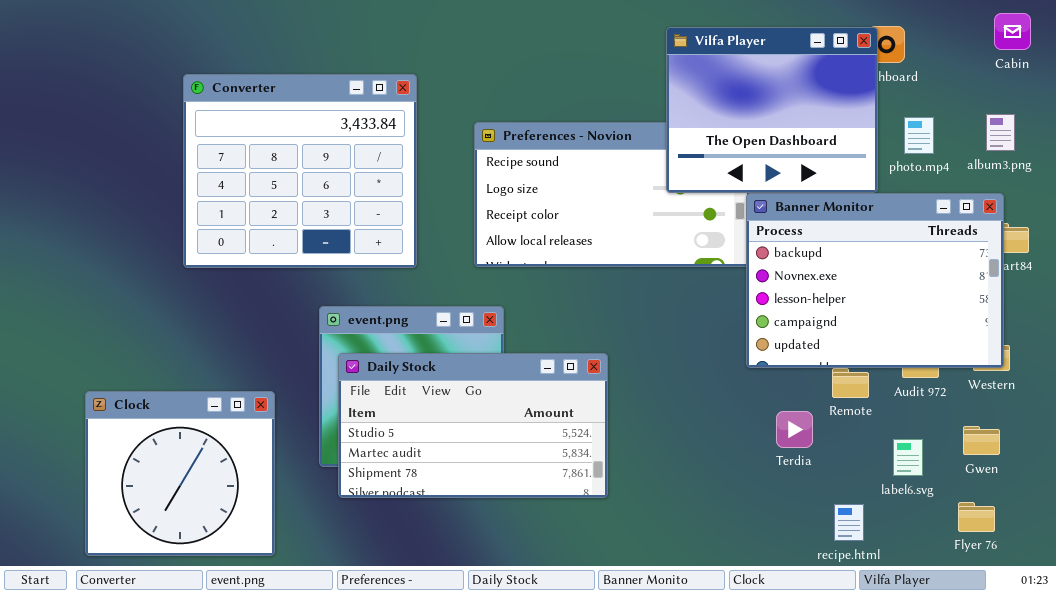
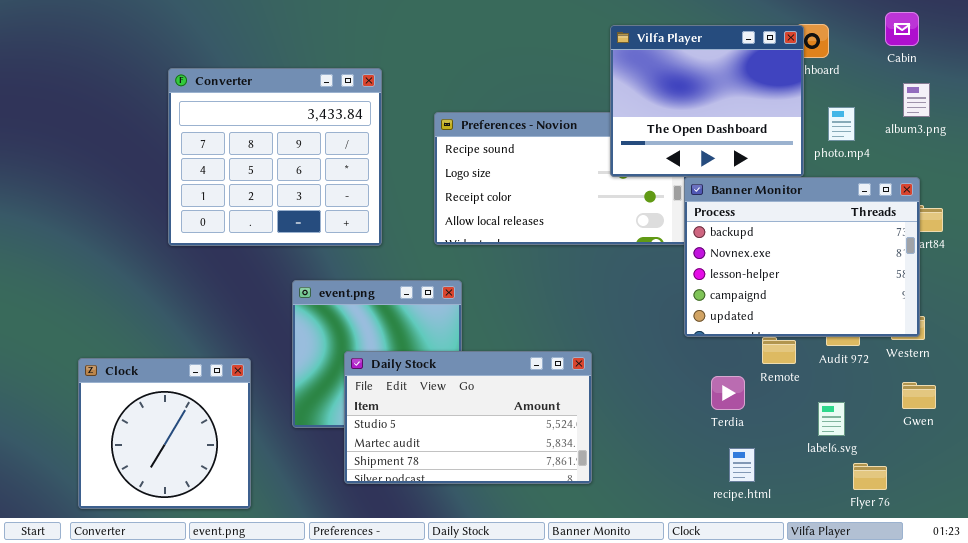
Cabin: [994,13,1031,50] -> [885,12,919,46], moved
album3.png: [986,114,1015,151] -> [903,83,930,117], moved
Daily Stock: [338,353,608,498] -> [344,351,592,484], moved
Gwen: [963,426,1000,455] -> [902,382,936,409], moved
Flyer 76: [958,502,995,532] -> [853,463,887,490], moved
recipe.html: [834,504,864,541] -> [729,448,755,482], moved

